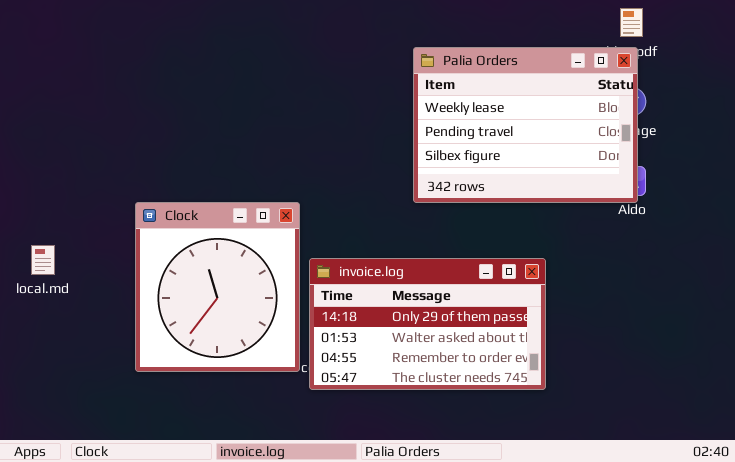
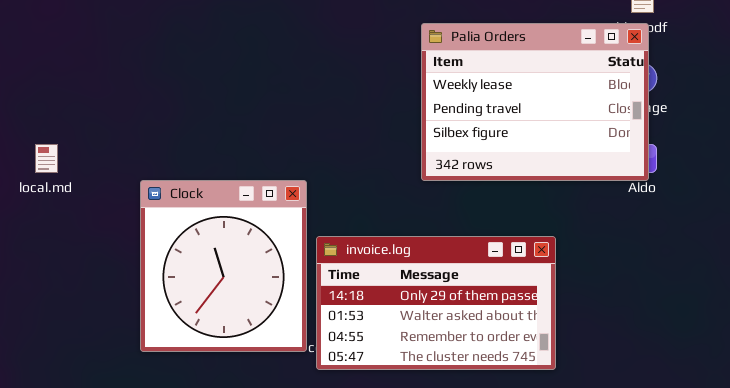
local.md: [31,245,55,275] -> [35,144,58,173], moved

